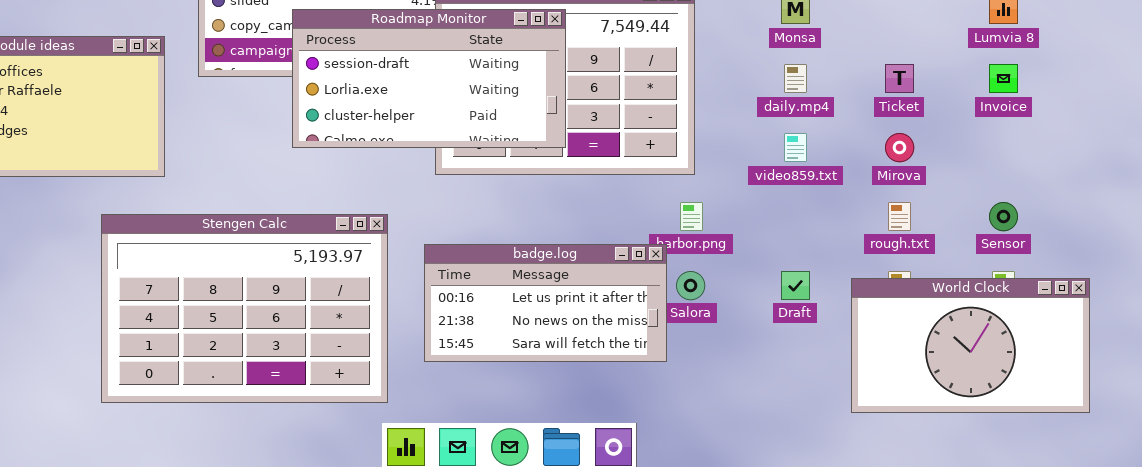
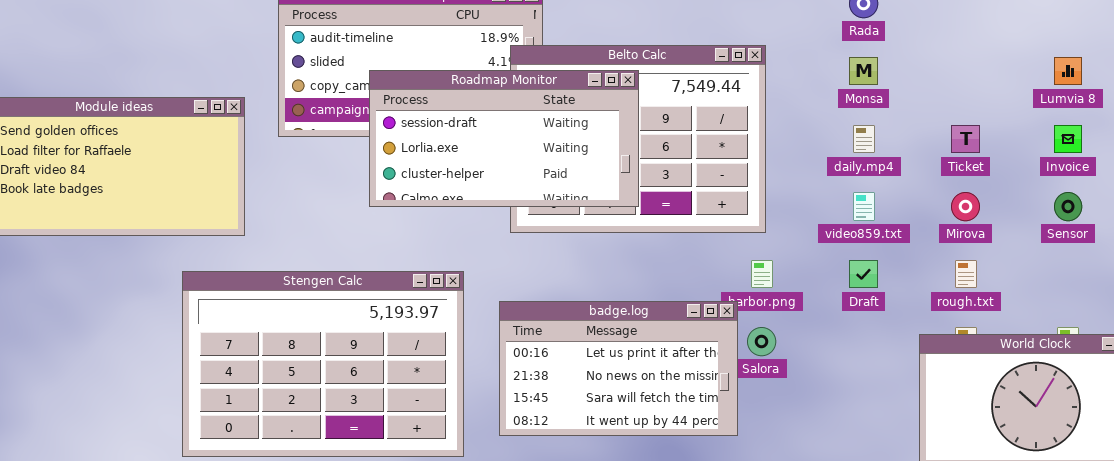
Sensor: [989,202,1018,231] -> [1054,192,1082,221], moved
badge.log: [424,244,667,362] -> [499,301,738,436], resized
Draft: [781,271,810,300] -> [849,260,878,288], moved

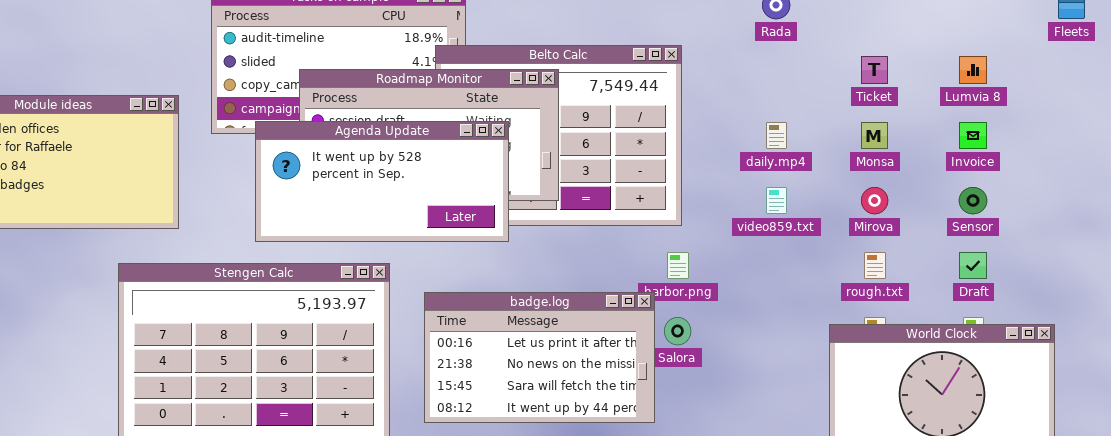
Monsa: [849,57,878,85] -> [861,122,888,149], moved
Agenda Update: none -> [255,121,509,242], opened
Ticket: [951,125,980,153] -> [861,56,888,84], moved
Draft: [849,260,878,288] -> [959,252,987,279], moved

